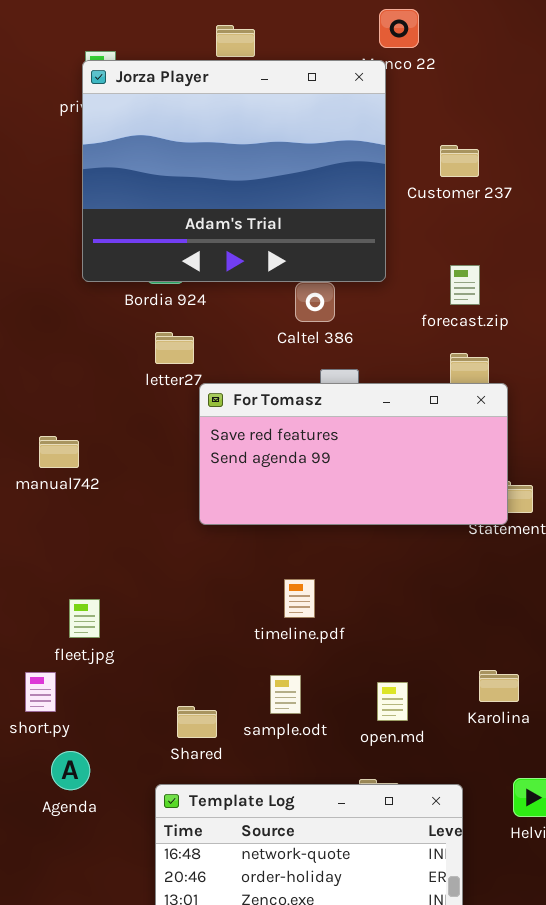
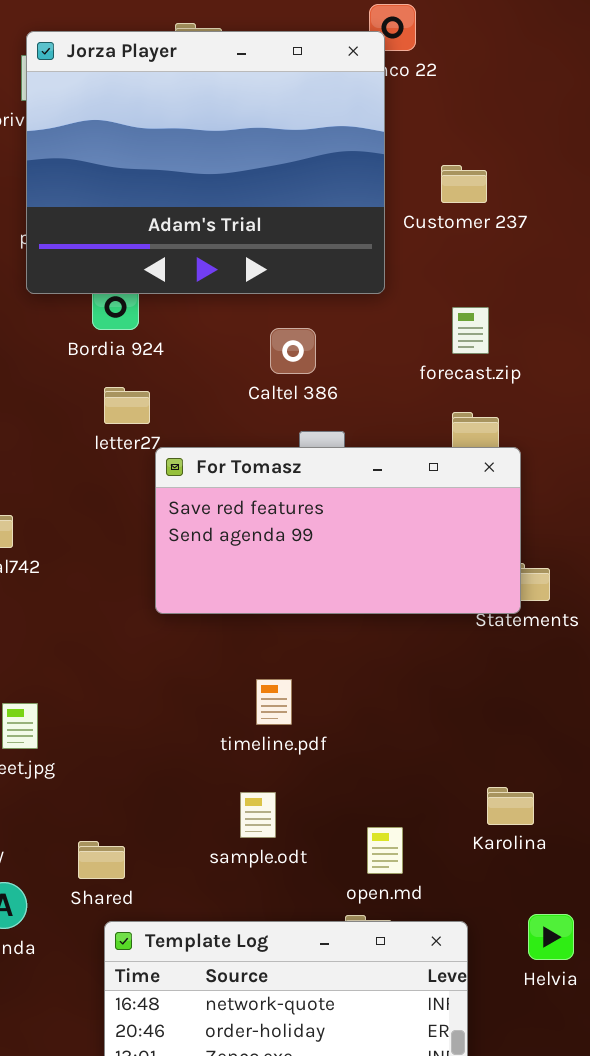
Jorza Player: [82,60,386,282] -> [26,31,385,294], moved
open.md: [377,682,408,721] -> [367,827,403,874], moved
Shared: [177,706,217,738] -> [78,841,125,879], moved

